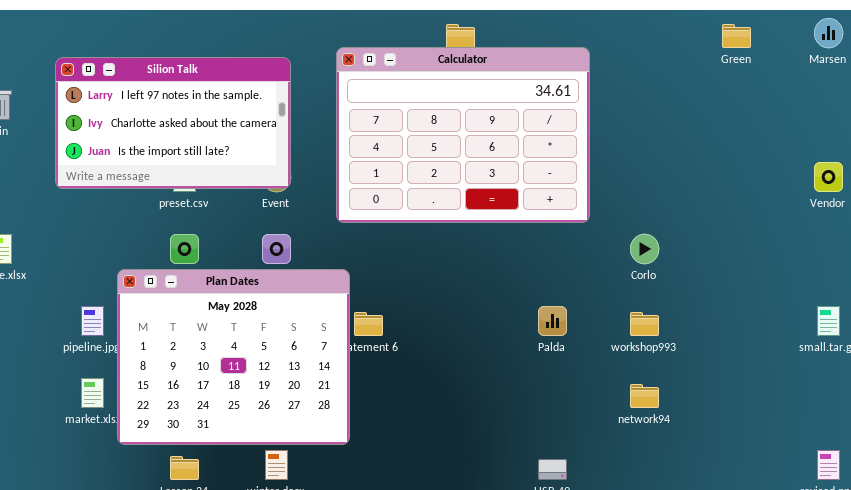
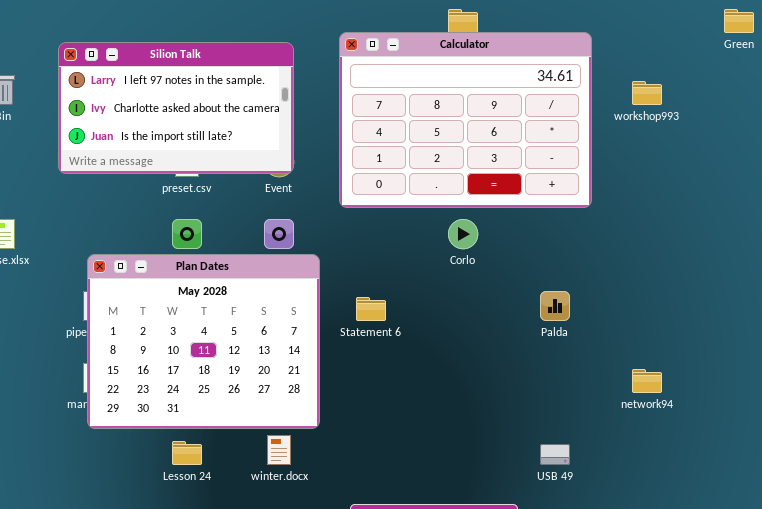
Corlo: [630,234,659,264] -> [448,219,478,249], moved
Plan Dates: [117,269,350,445] -> [87,254,320,429], moved
workshop993: [630,312,659,336] -> [632,81,662,105], moved

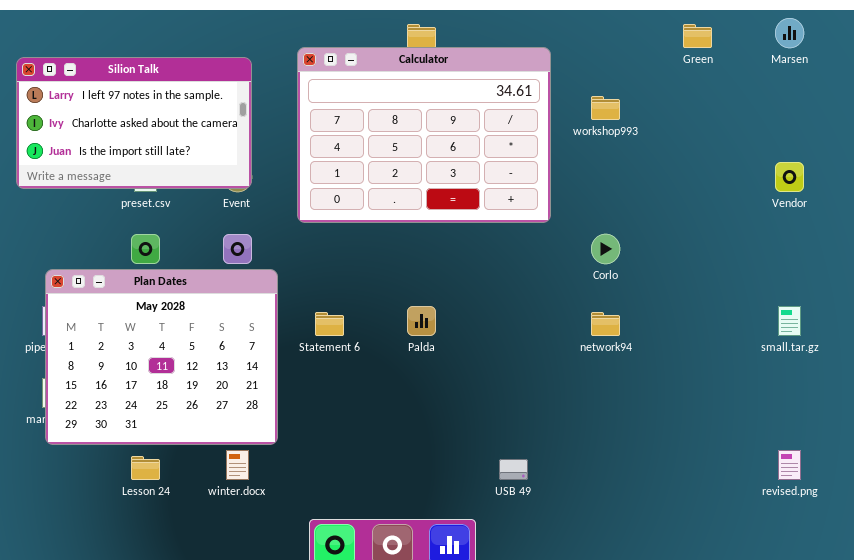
Corlo: [448,219,478,249] -> [591,234,620,264], moved
Palda: [540,291,570,321] -> [407,306,436,336], moved
network94: [632,369,662,393] -> [591,312,620,336], moved

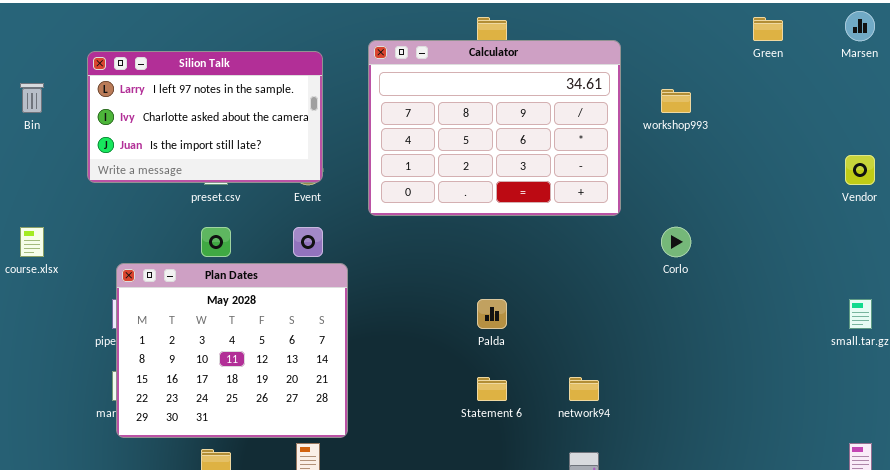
Statement 6: [315,312,344,336] -> [477,377,507,401], moved
network94: [591,312,620,336] -> [569,377,599,401], moved

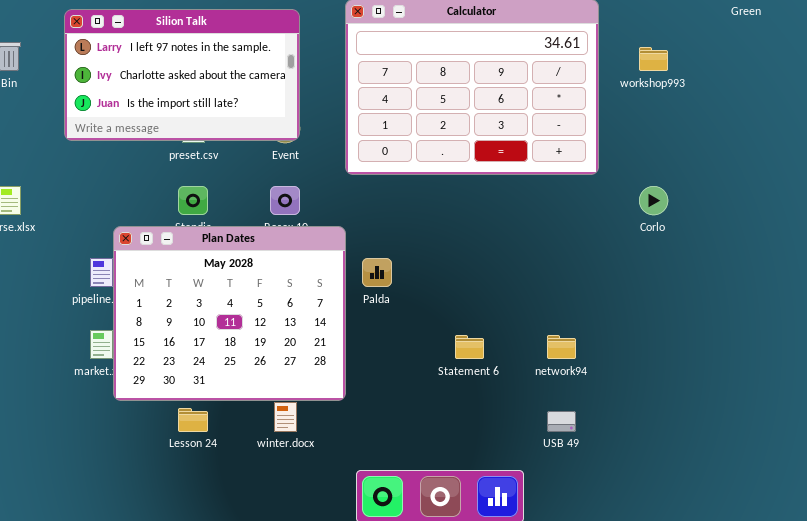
Plan Dates: [116,263,348,438] -> [113,226,346,401], moved
Palda: [477,299,507,329] -> [362,258,392,287], moved

